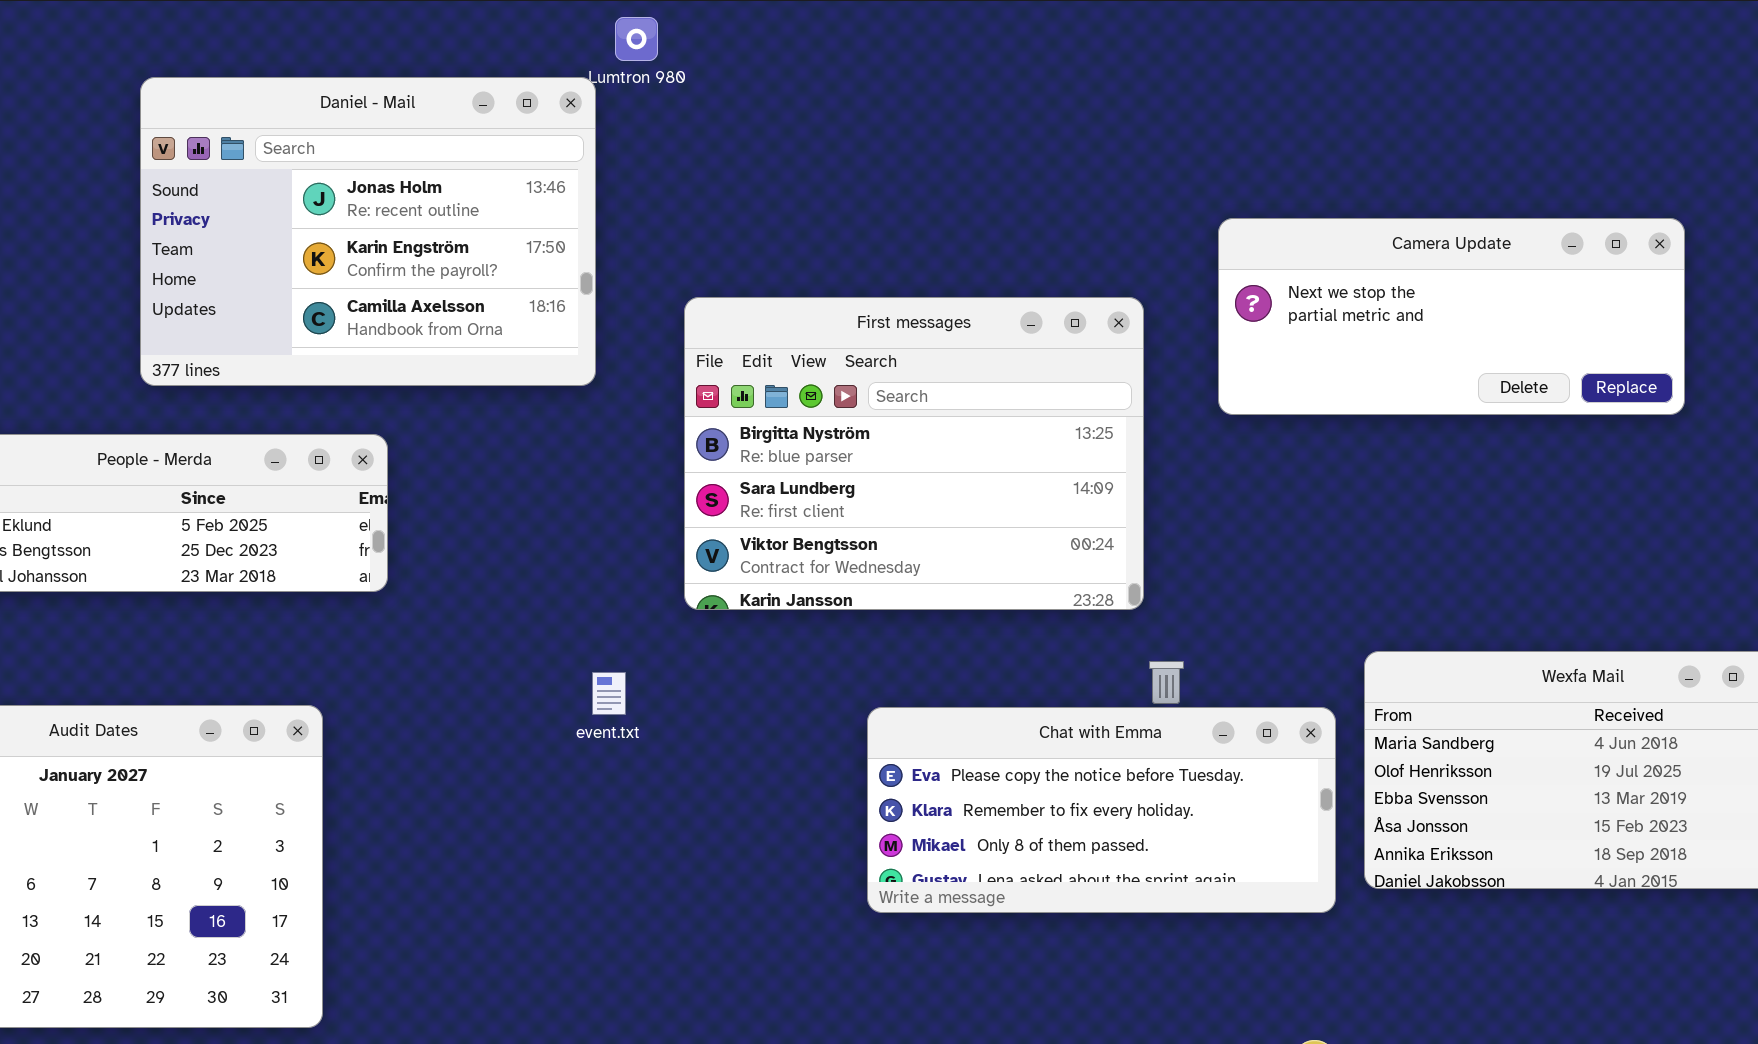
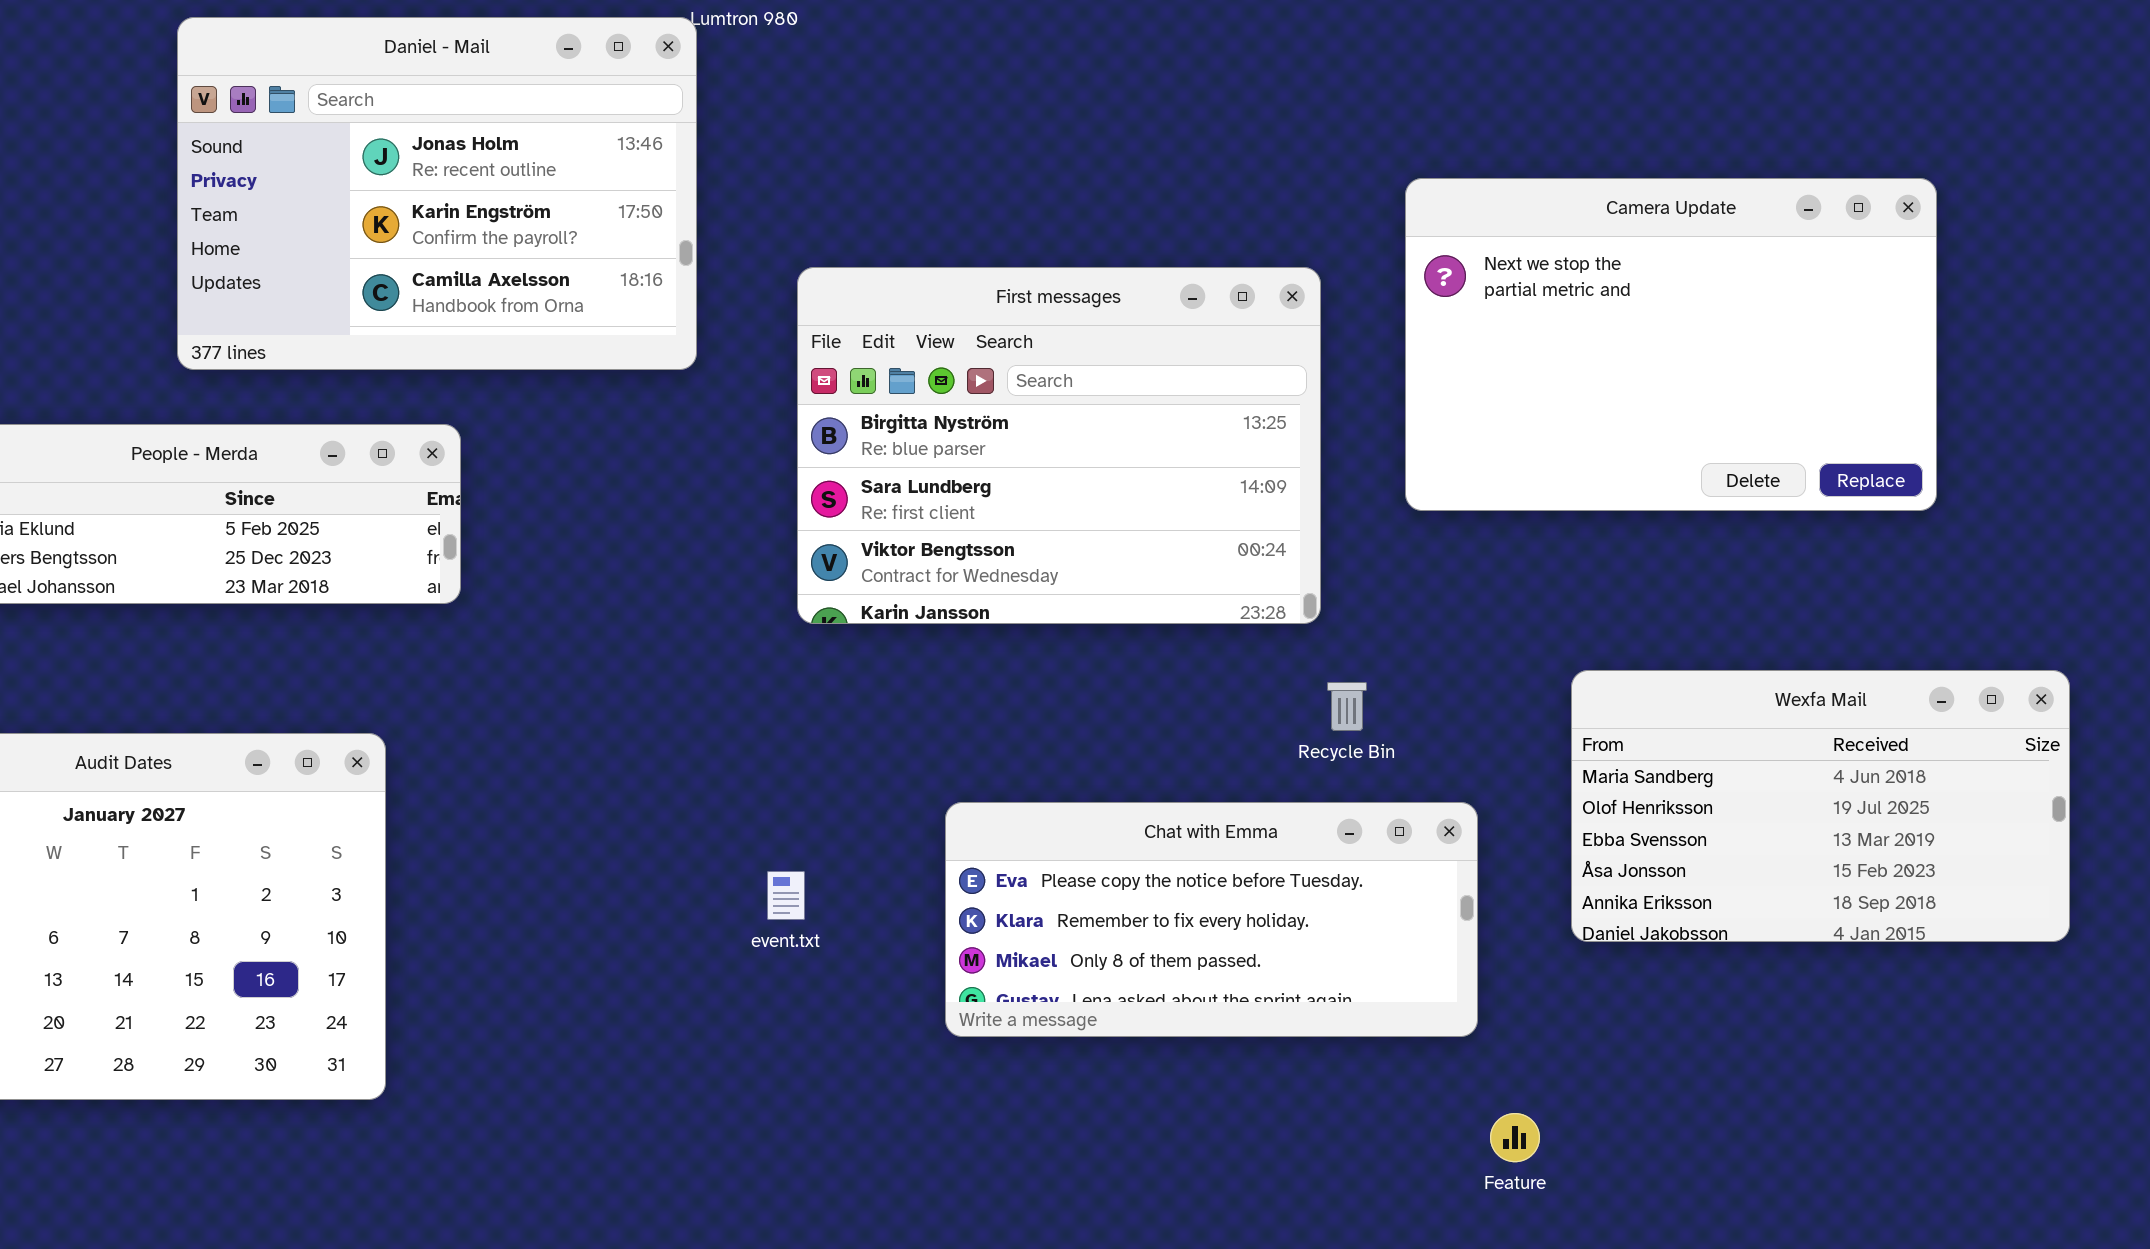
Camera Update: [1218,218,1685,415] -> [1405,178,1937,511], resized
event.txt: [592,672,626,715] -> [767,871,805,920], moved
Chat with Emma: [867,707,1336,913] -> [945,802,1478,1037], moved

